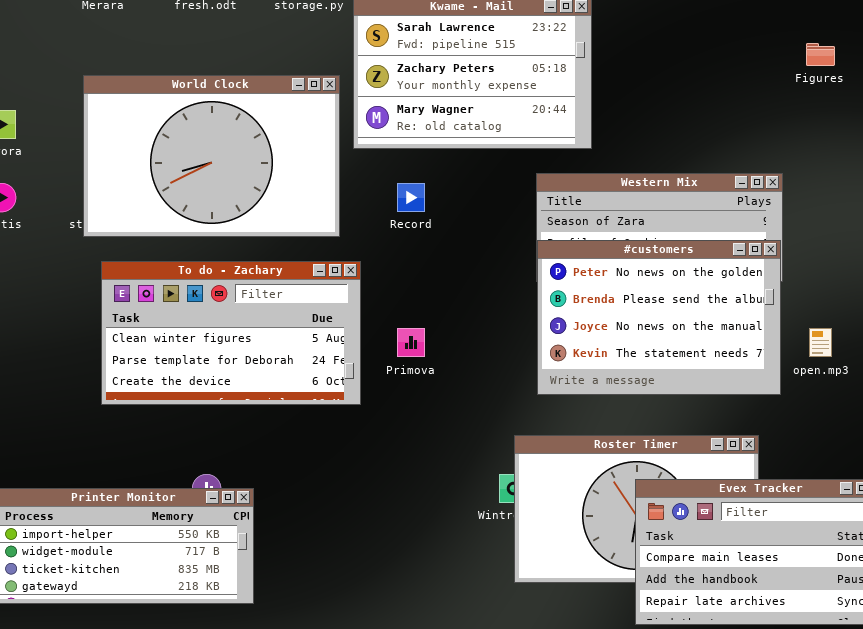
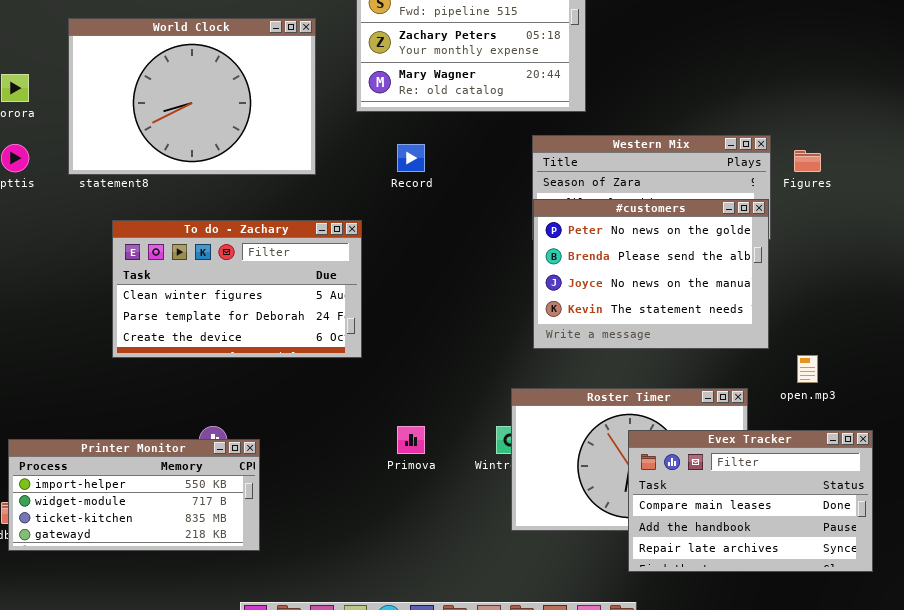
Figures: [806,43,835,66] -> [794,150,821,172], moved
World Clock: [83,75,340,237] -> [68,18,316,175], moved
Primova: [397,328,425,357] -> [397,426,425,454], moved
open.mp3: [809,328,832,357] -> [797,355,818,383], moved

